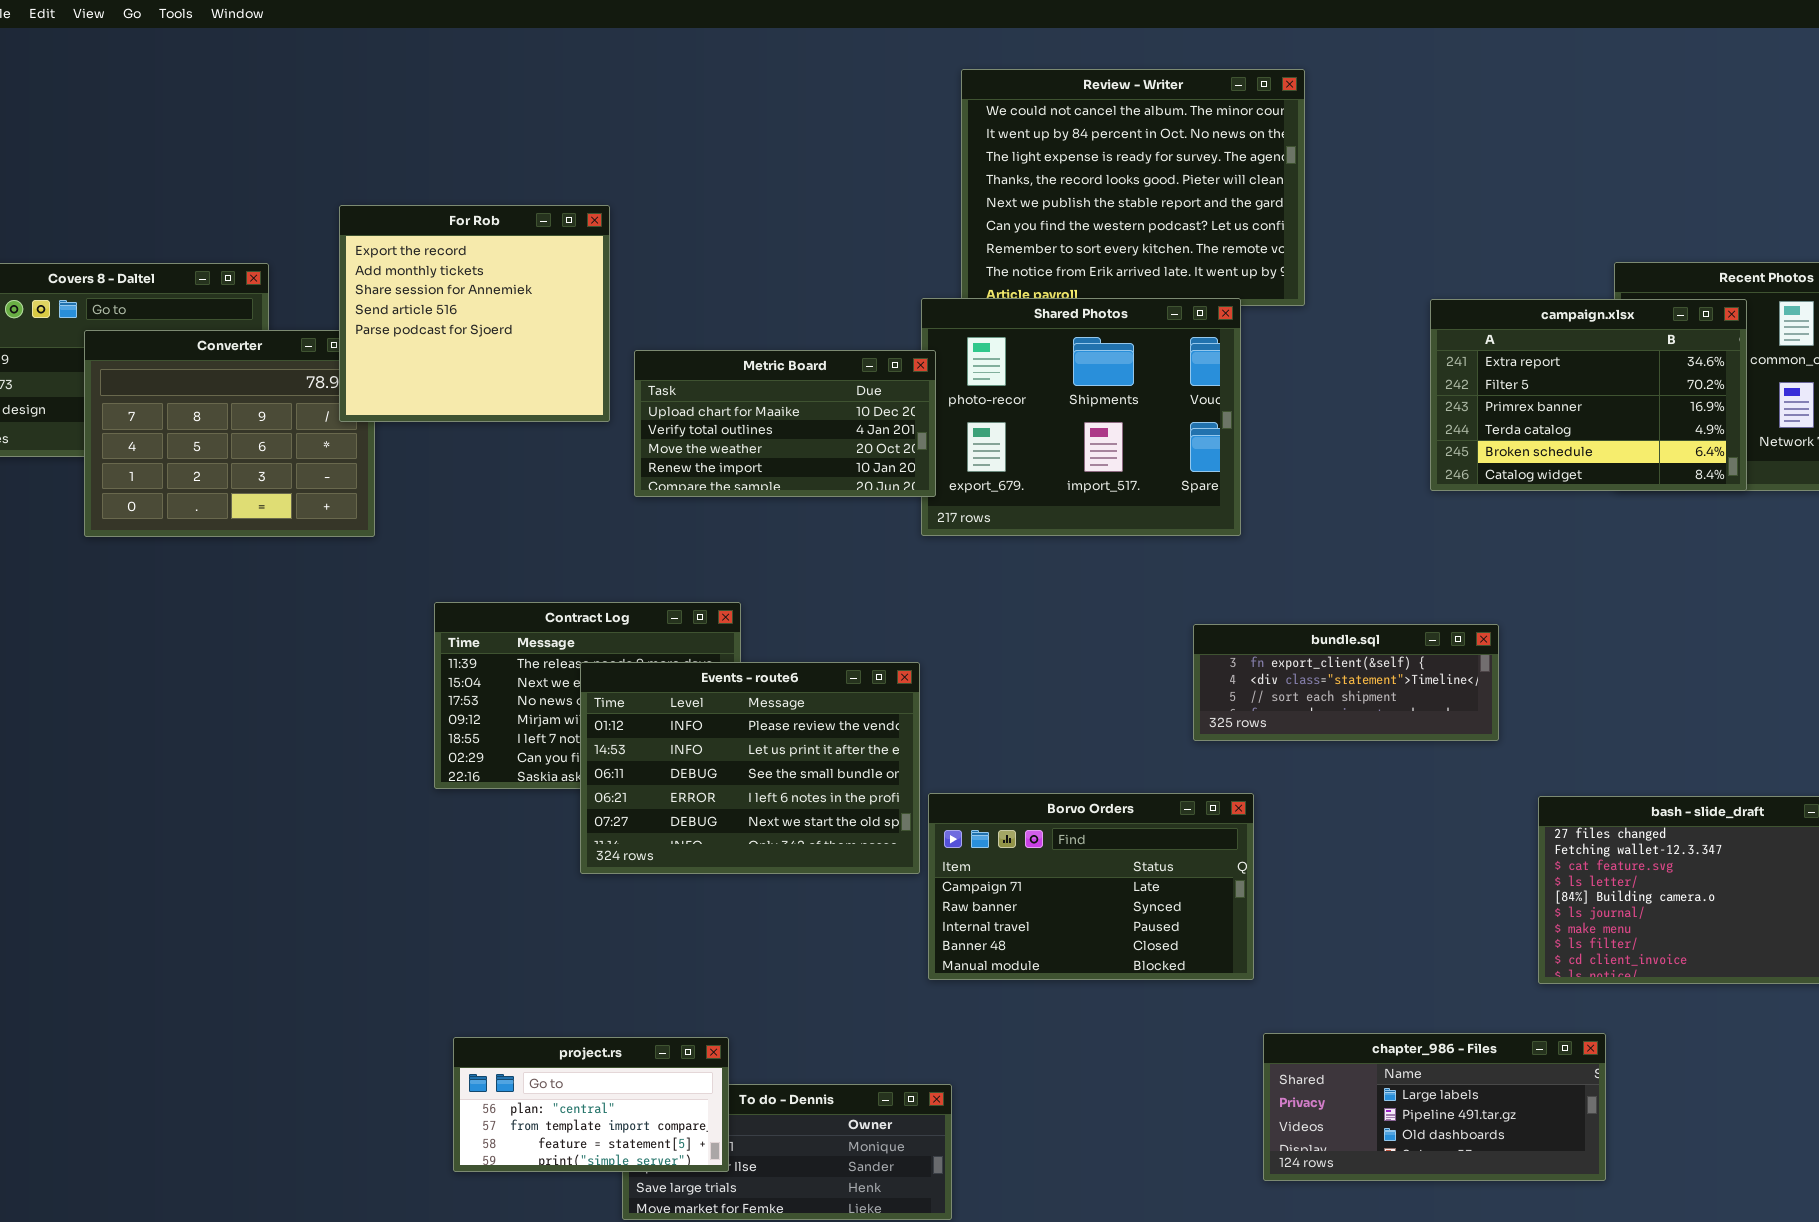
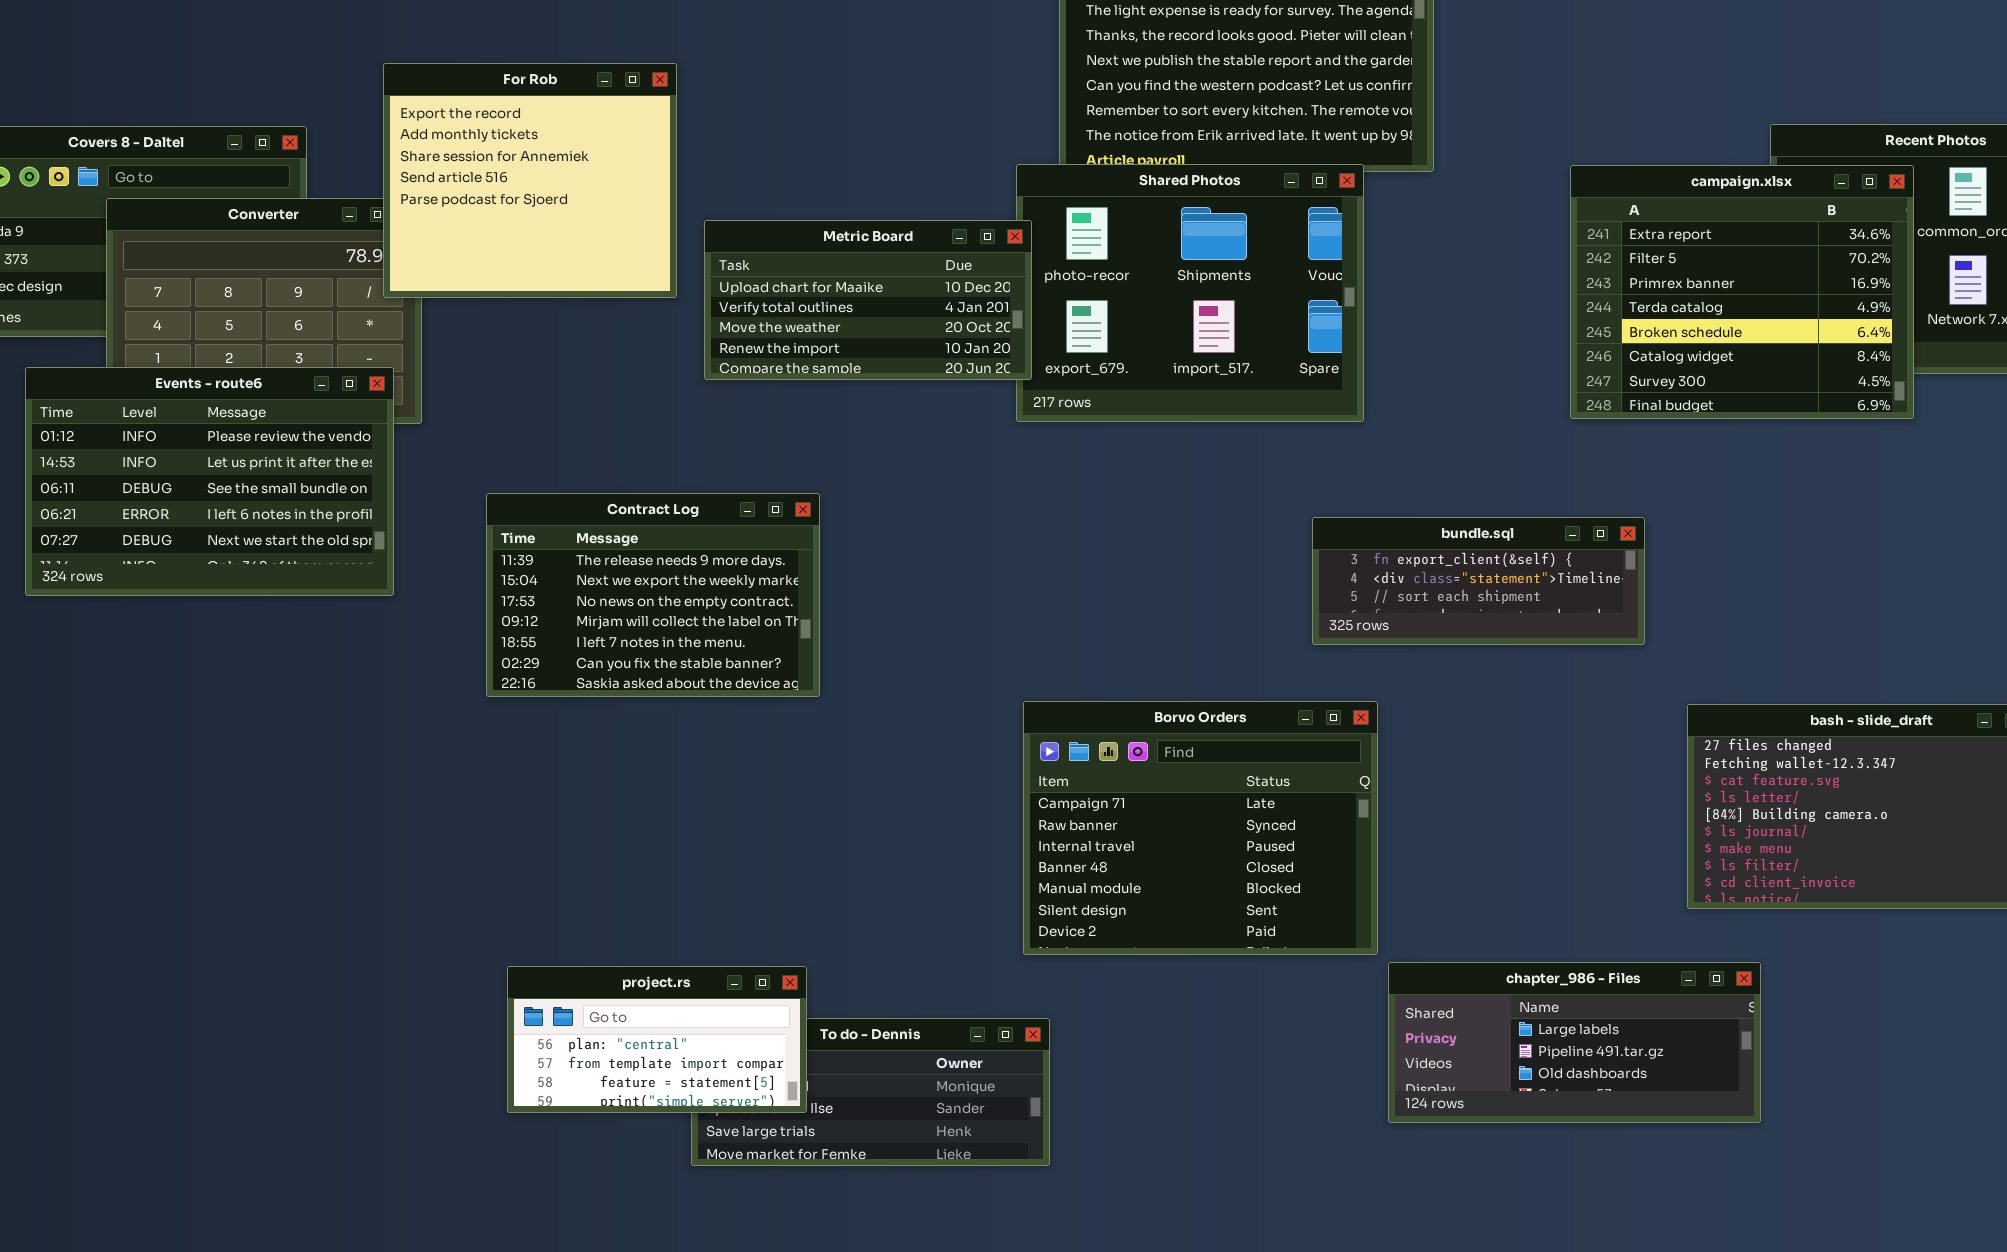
campaign.xlsx: [1430,299,1747,491] -> [1570,165,1914,419], resized
Events - route6: [580,662,920,874] -> [25,367,394,596], moved
Borvo Orders: [928,793,1254,980] -> [1023,701,1378,955], resized

